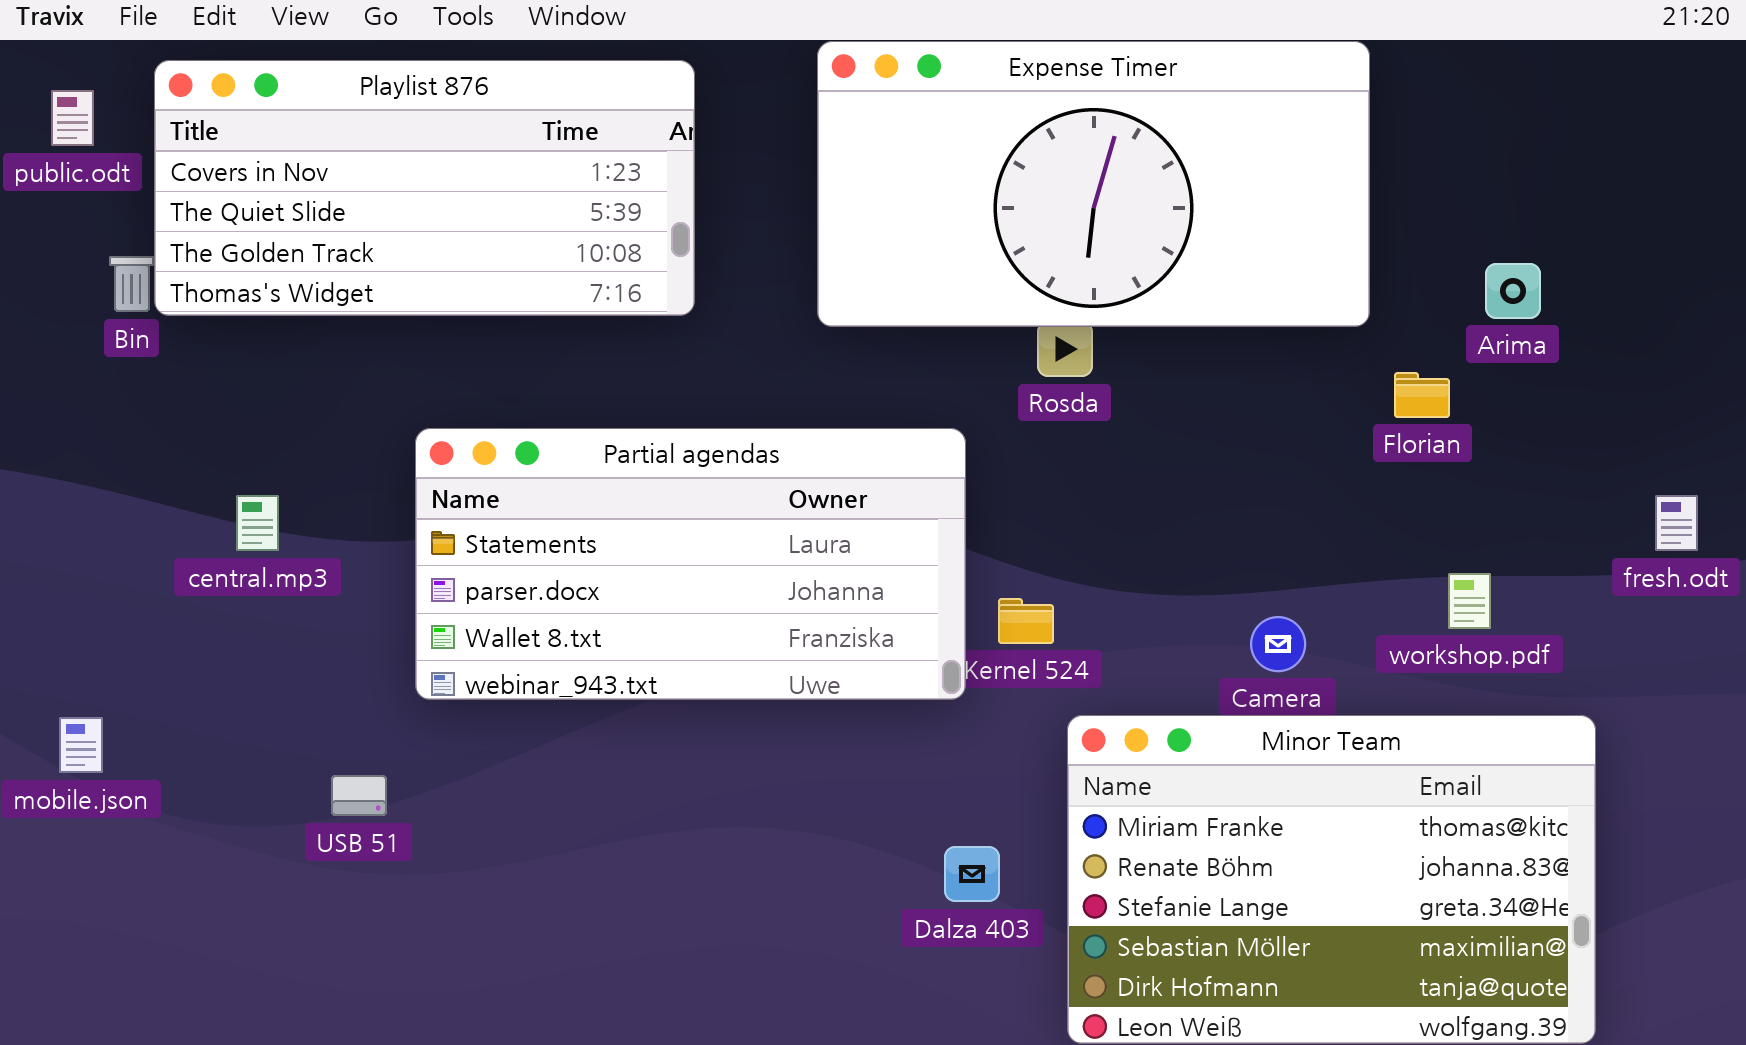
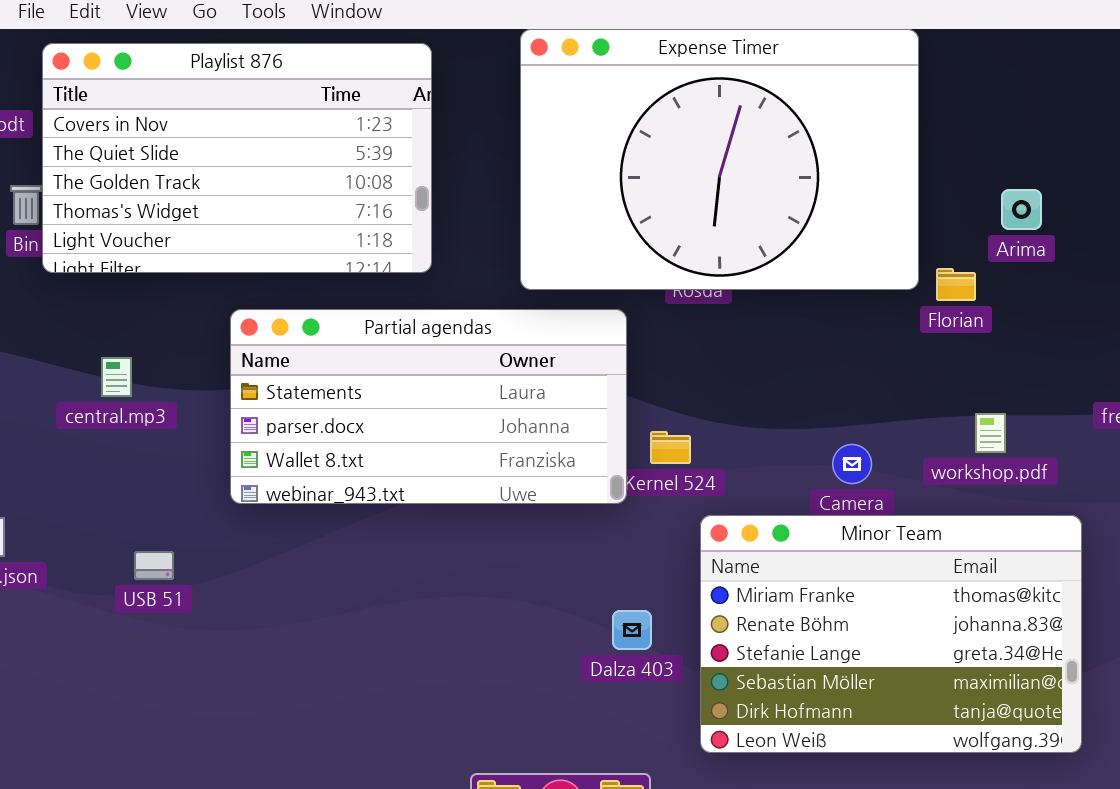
Expense Timer: [817,41,1370,327] -> [520,29,919,290], resized
Playlist 876: [154,60,695,316] -> [42,43,432,273], resized
USB 51: [331,775,387,816] -> [134,551,174,580], moved

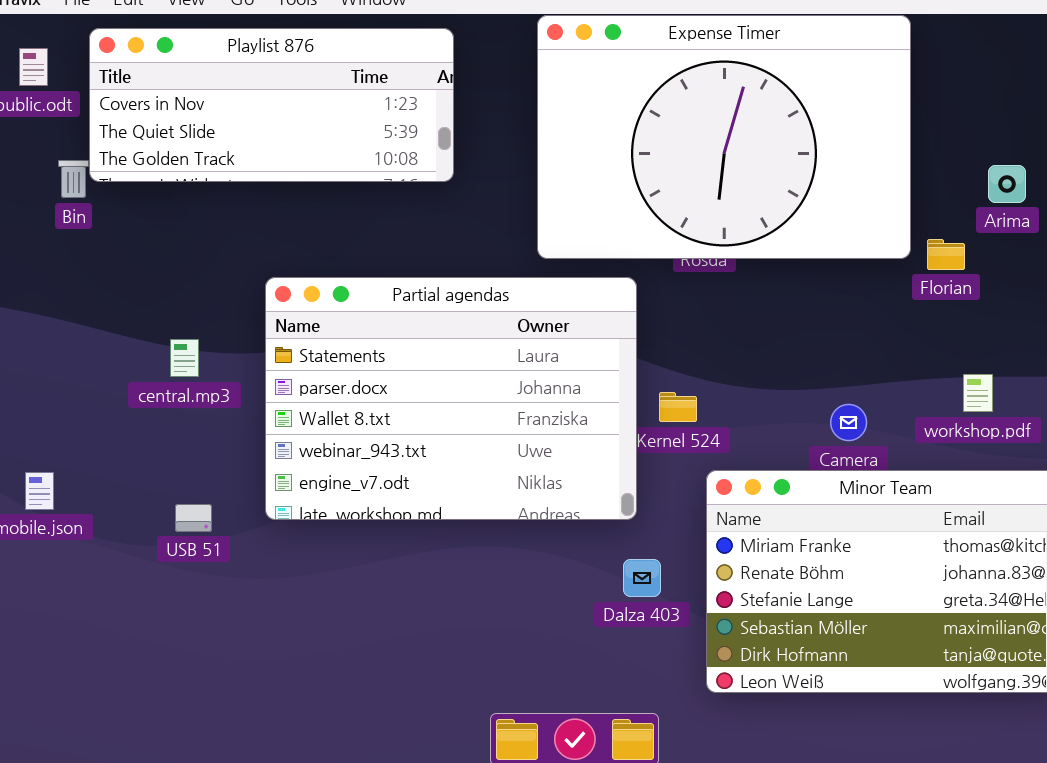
Playlist 876: [42,43,432,273] -> [89,28,454,182], resized
Partial agendas: [230,309,627,504] -> [265,277,637,520], resized
central.mp3: [101,357,132,397] -> [170,339,199,377], moved

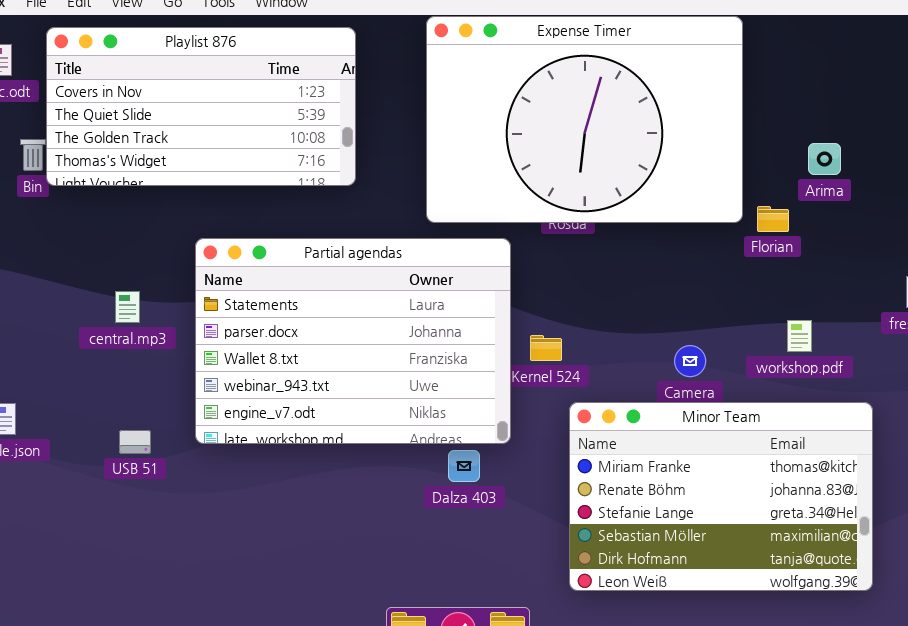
Playlist 876: [89,28,454,182] -> [46,27,356,186], resized
Dalza 403: [623,559,661,597] -> [448,450,480,482], moved

